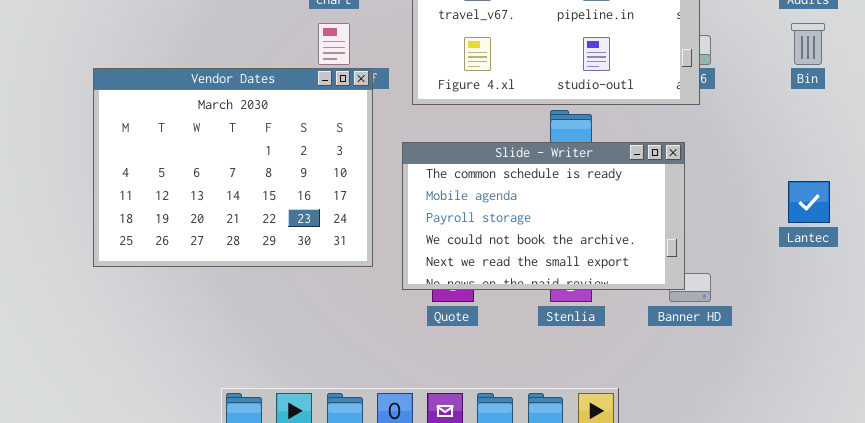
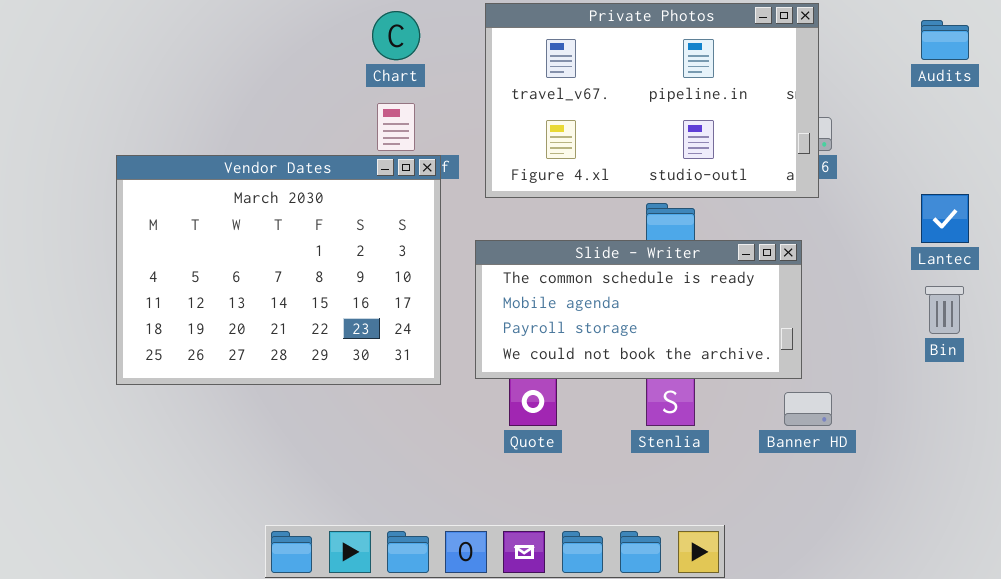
Bin: [791,23,825,65] -> [925,286,964,334], moved
Slide - Writer: [402,142,685,290] -> [475,240,802,379], resized
Lantec: [788,181,830,223] -> [921,194,969,243], moved

